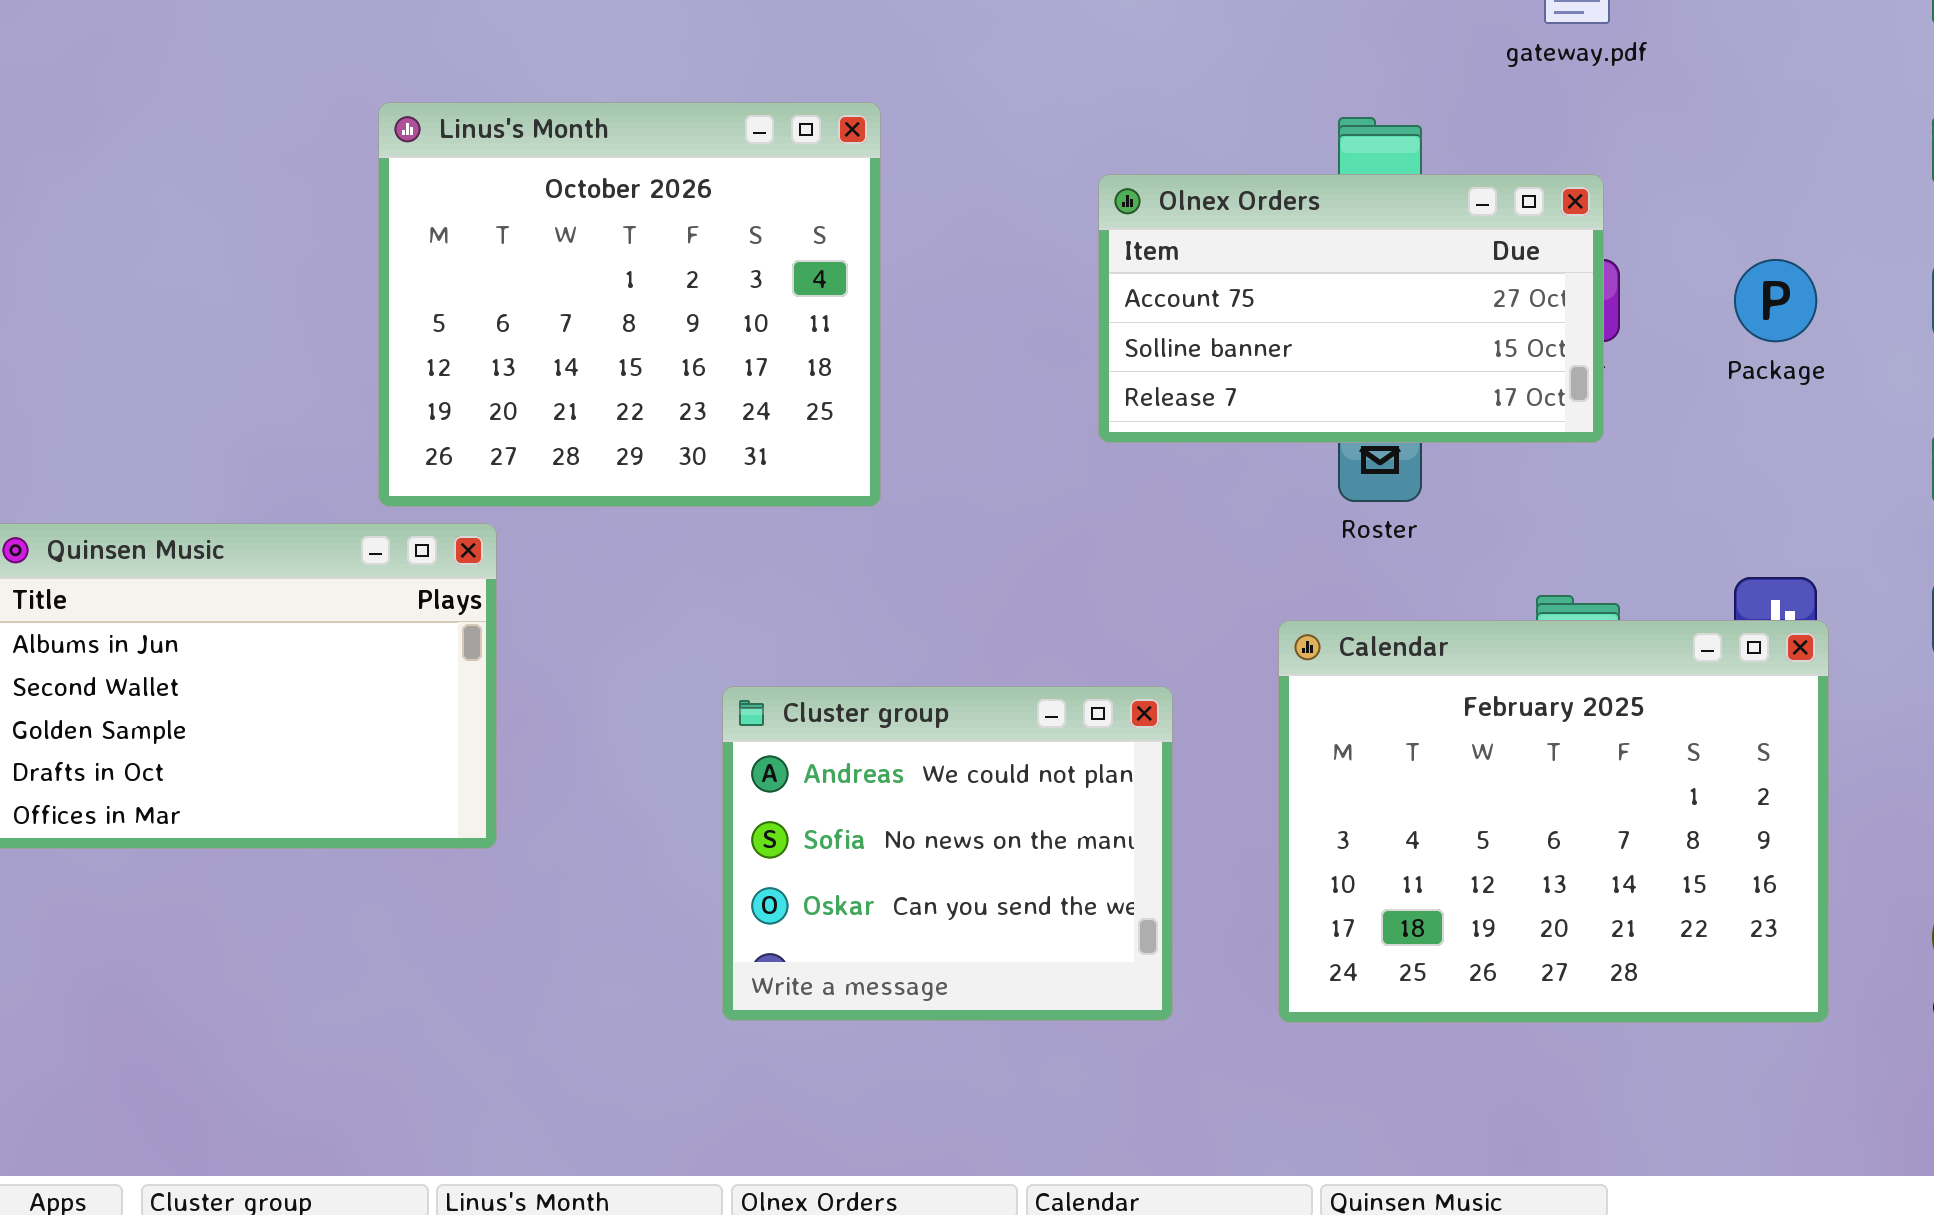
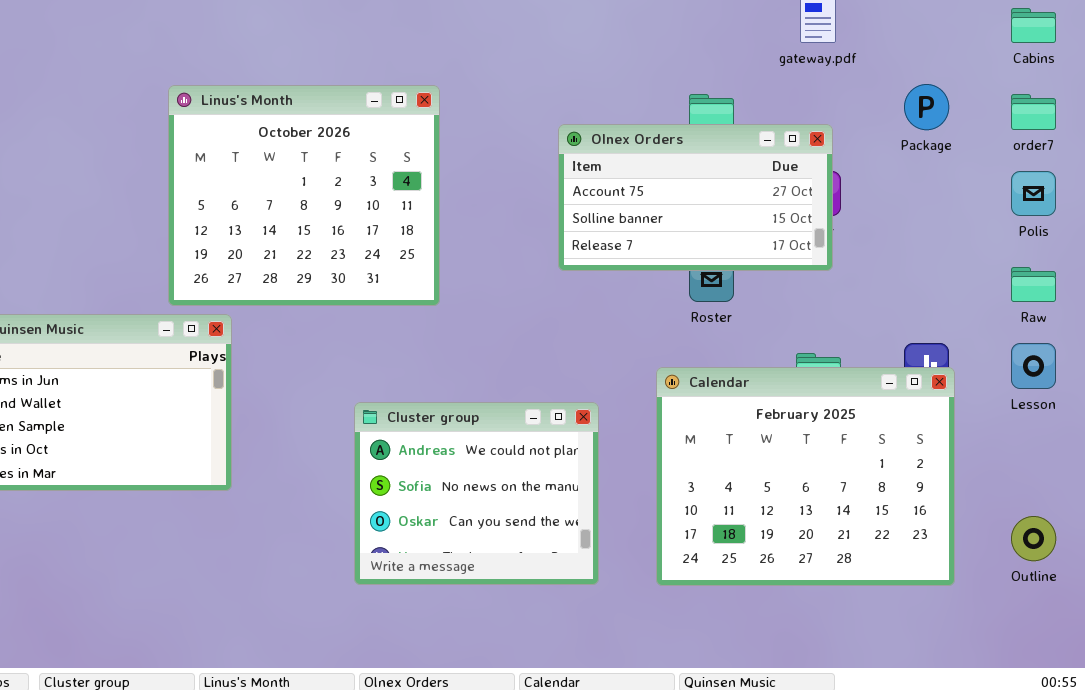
Package: [1734,259,1817,342] -> [904,84,949,130], moved

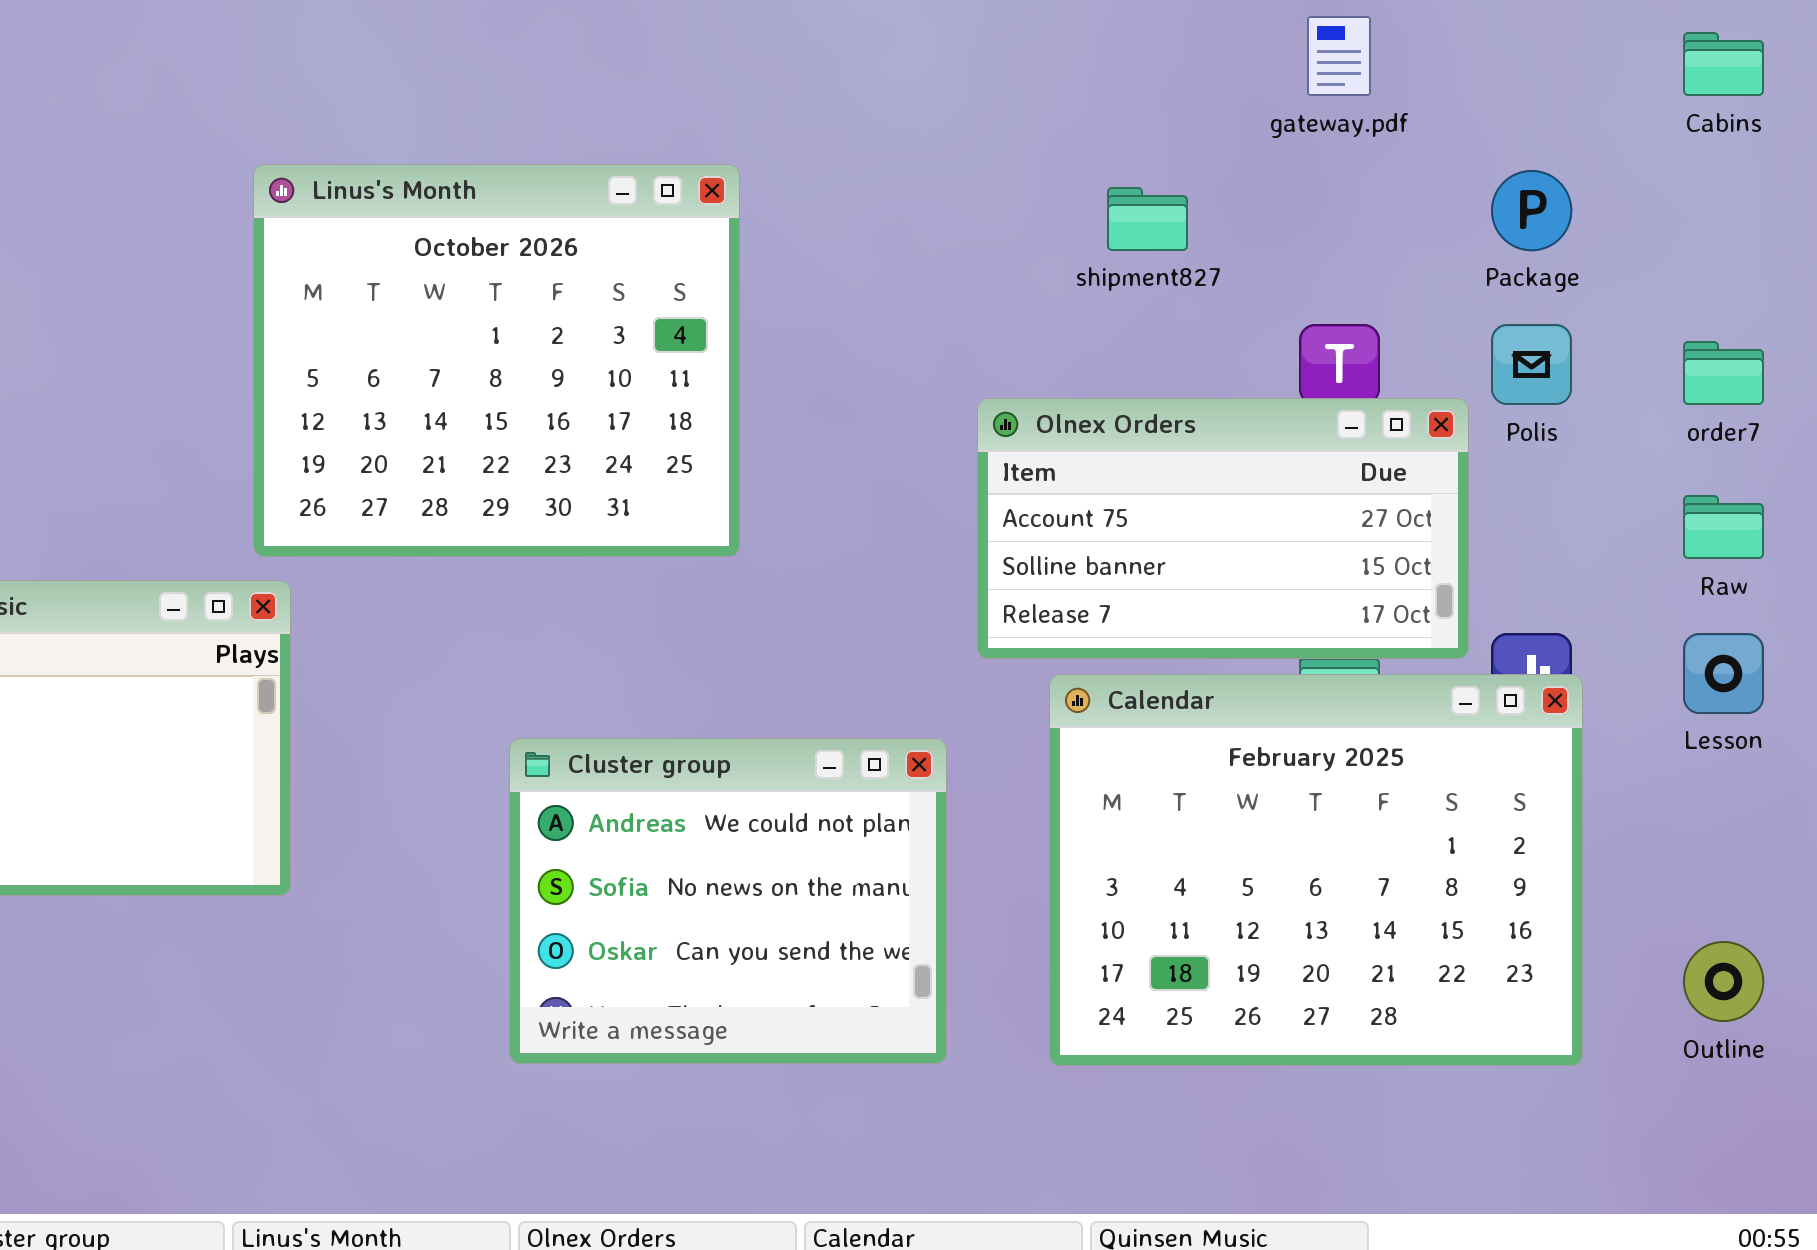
Linus's Month: [168,85,440,306] -> [253,164,740,557], moved
order7: [1011,94,1056,130] -> [1683,341,1764,405], moved
Olnex Orders: [558,124,833,271] -> [977,398,1469,659], moved
Polis: [1011,171,1056,216] -> [1491,324,1572,405], moved

